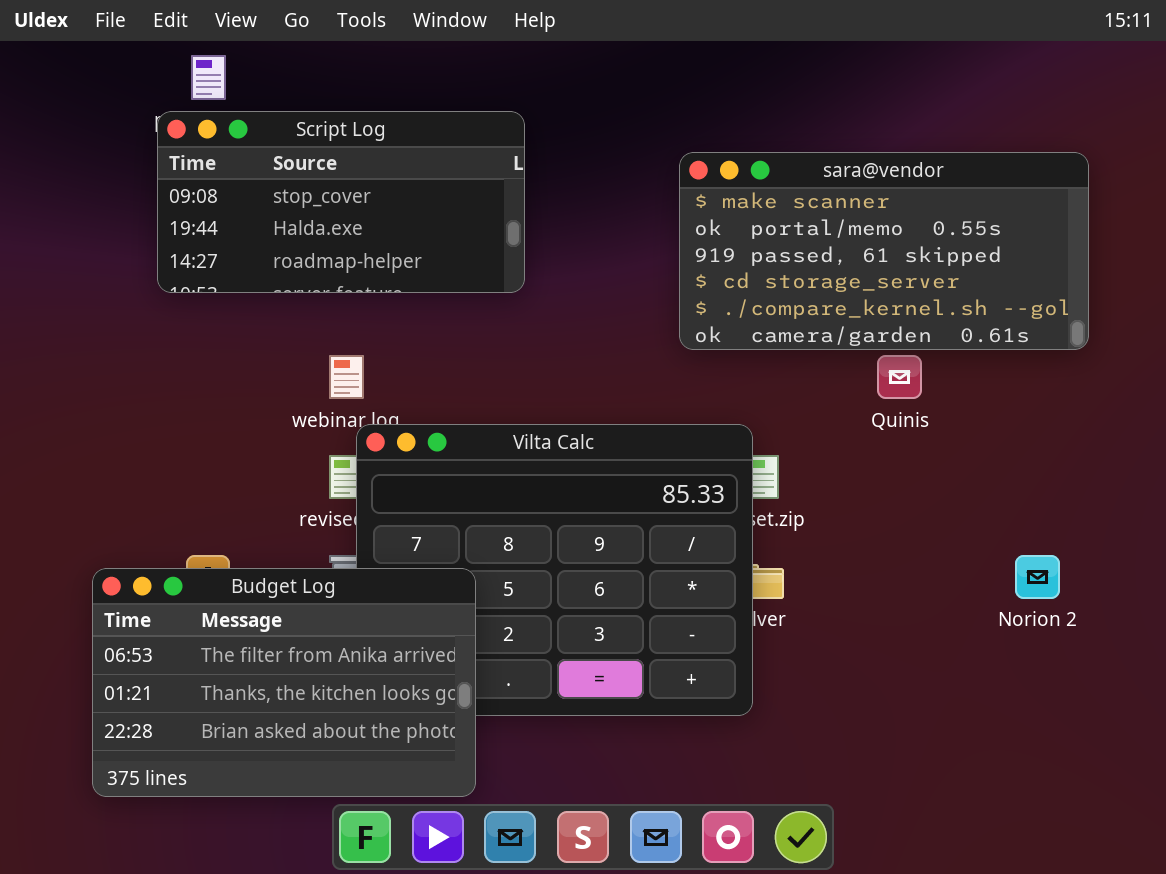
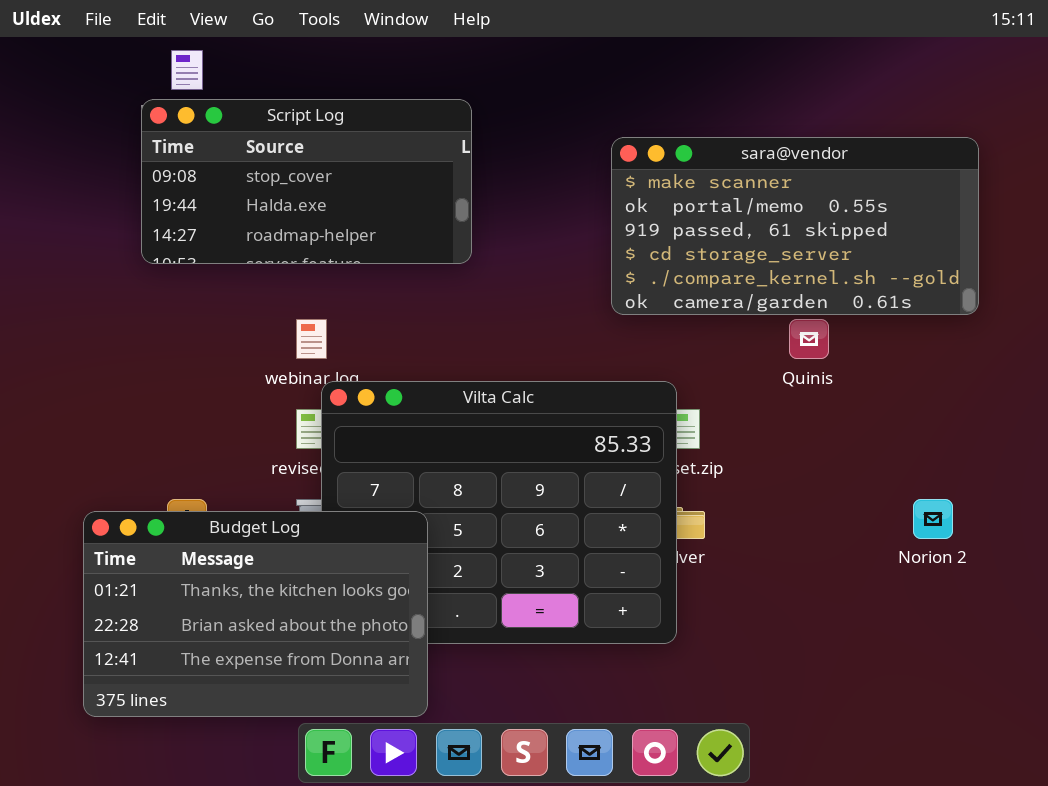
Budget Log: [92,568,476,797] -> [83,511,428,717], scrolled down 1 row

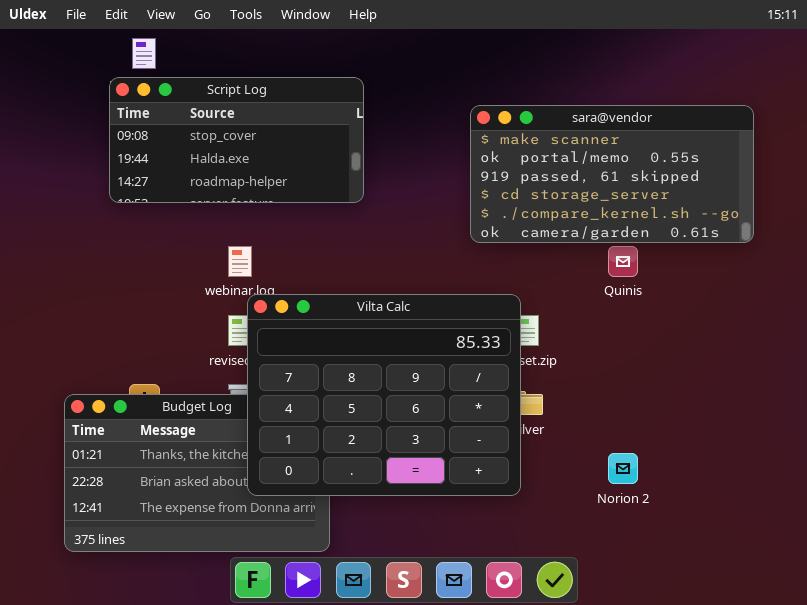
Vilta Calc: [321,381,677,644] -> [247,294,521,496], raised
Norion 2: [913,499,953,539] -> [608,453,638,484], moved

